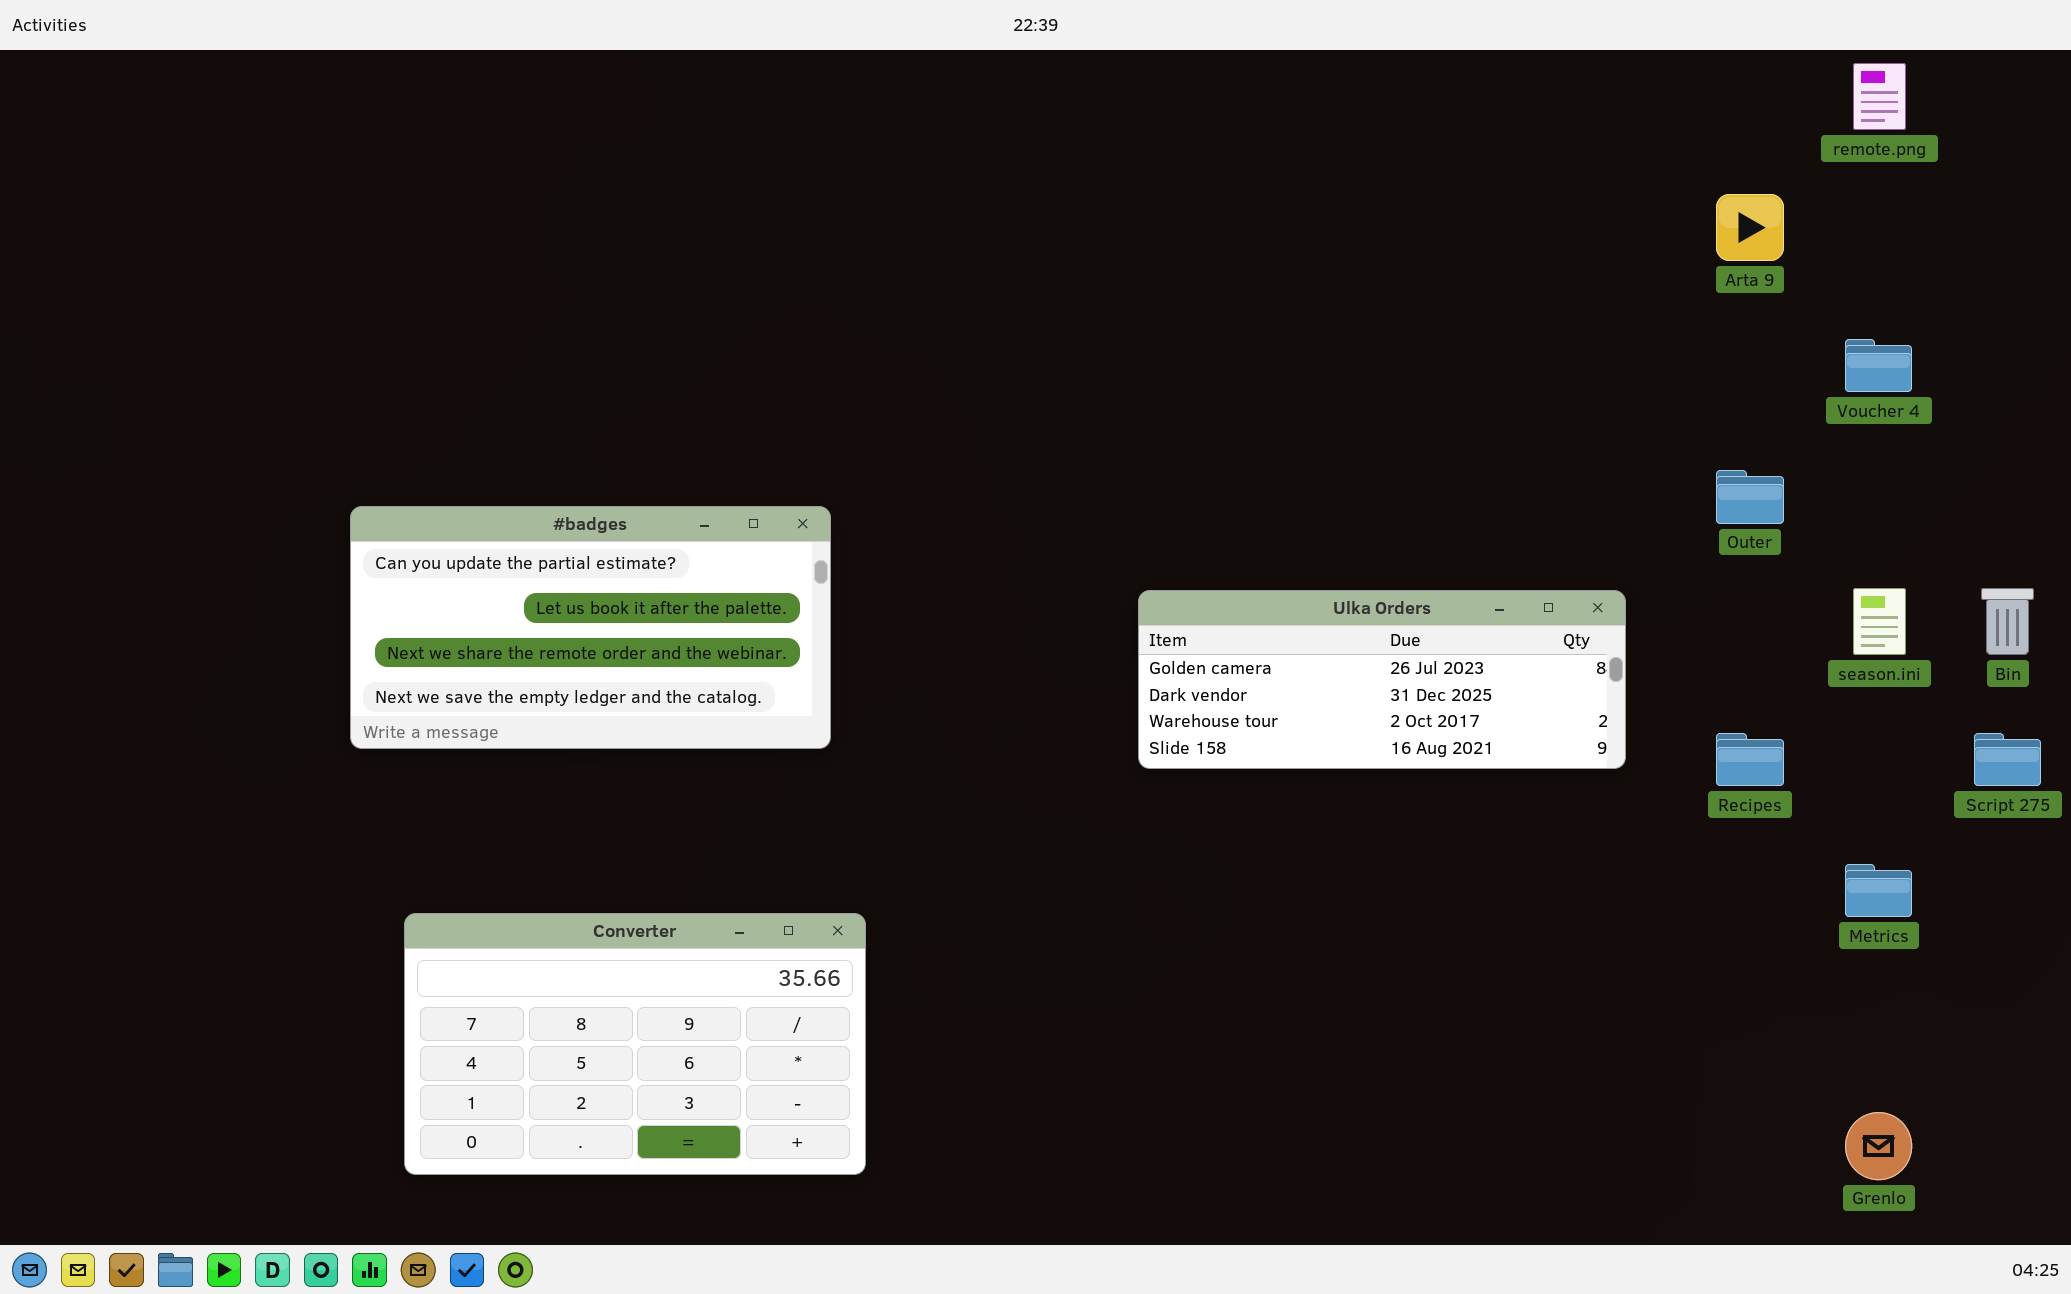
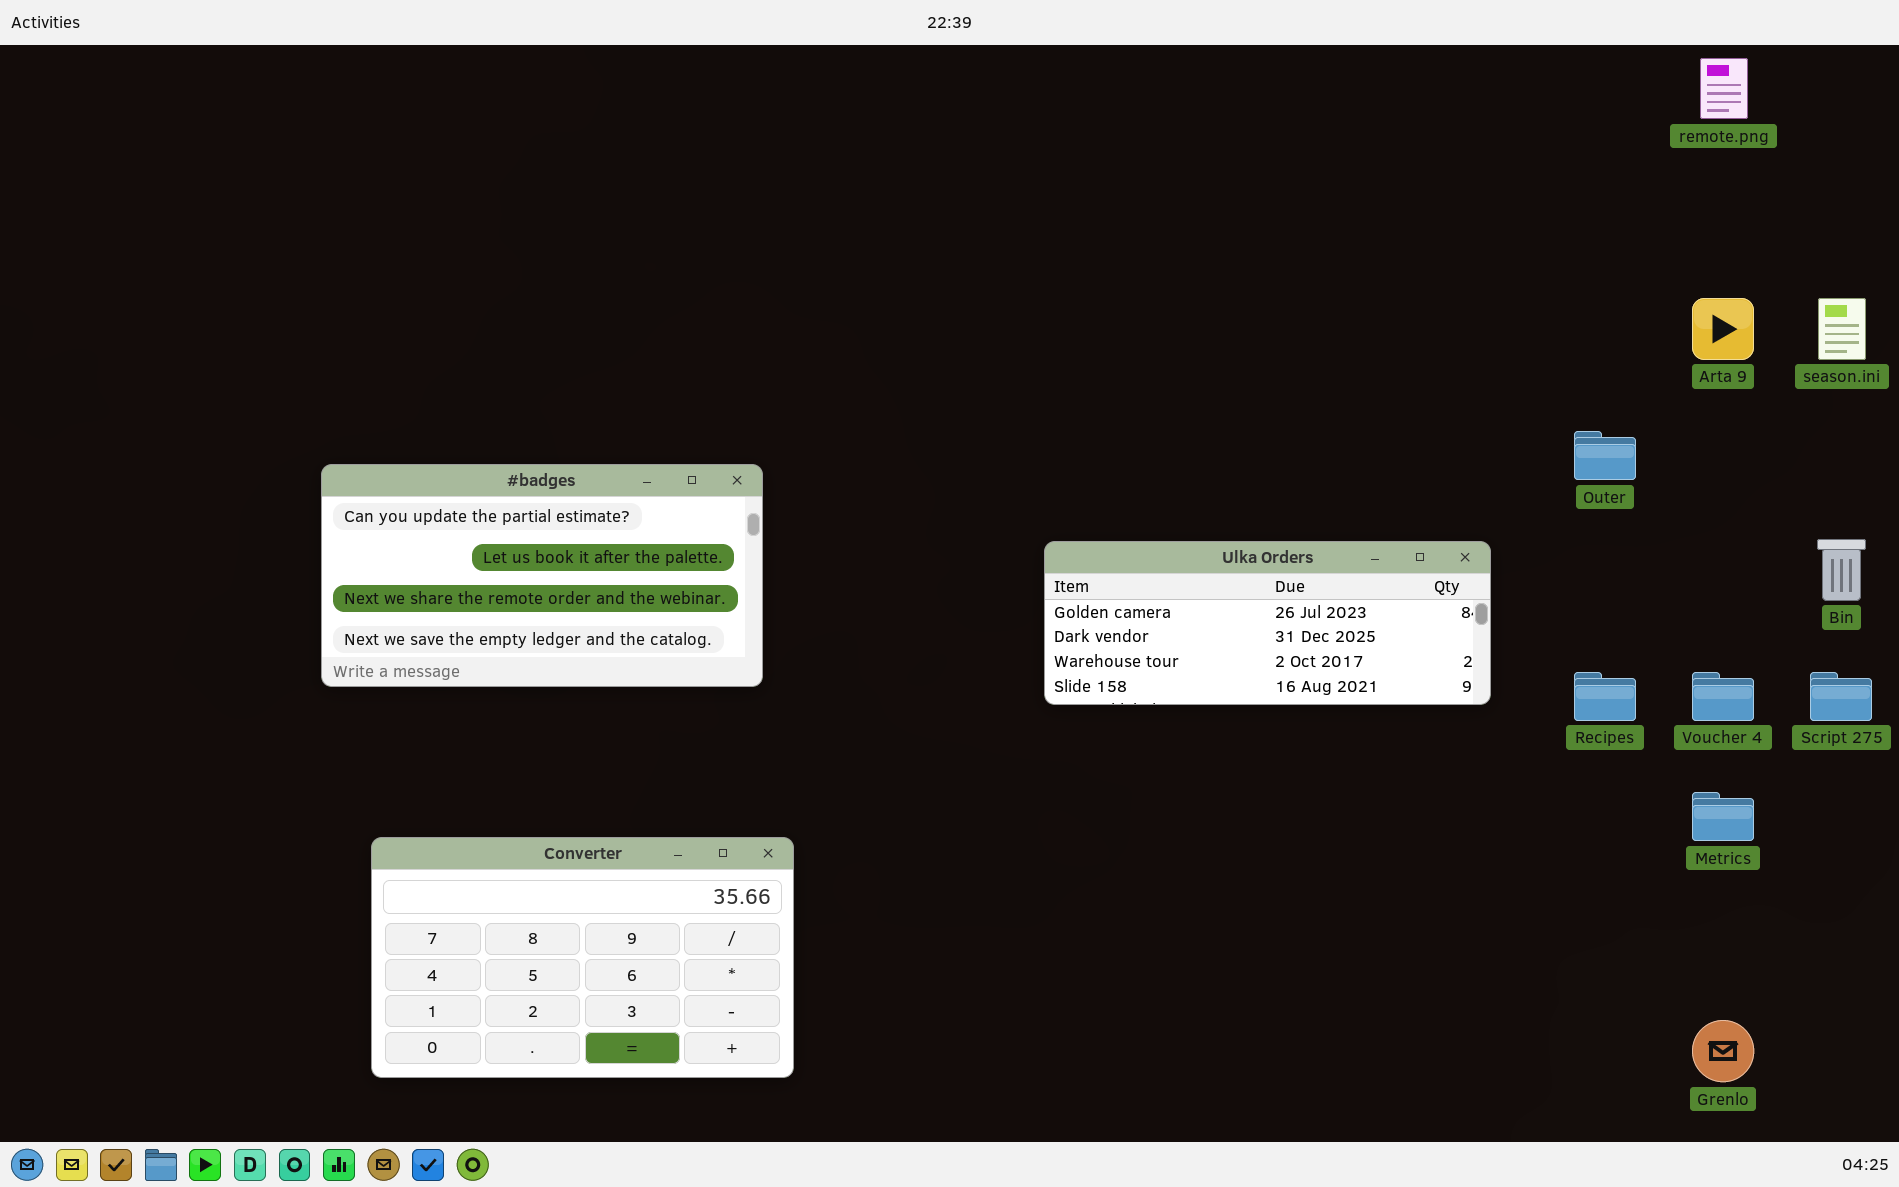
Arta 9: [1716,194,1784,261] -> [1692,298,1754,360], moved
Voucher 4: [1845,339,1912,392] -> [1692,672,1754,721], moved
season.ini: [1853,588,1906,655] -> [1818,298,1866,360], moved

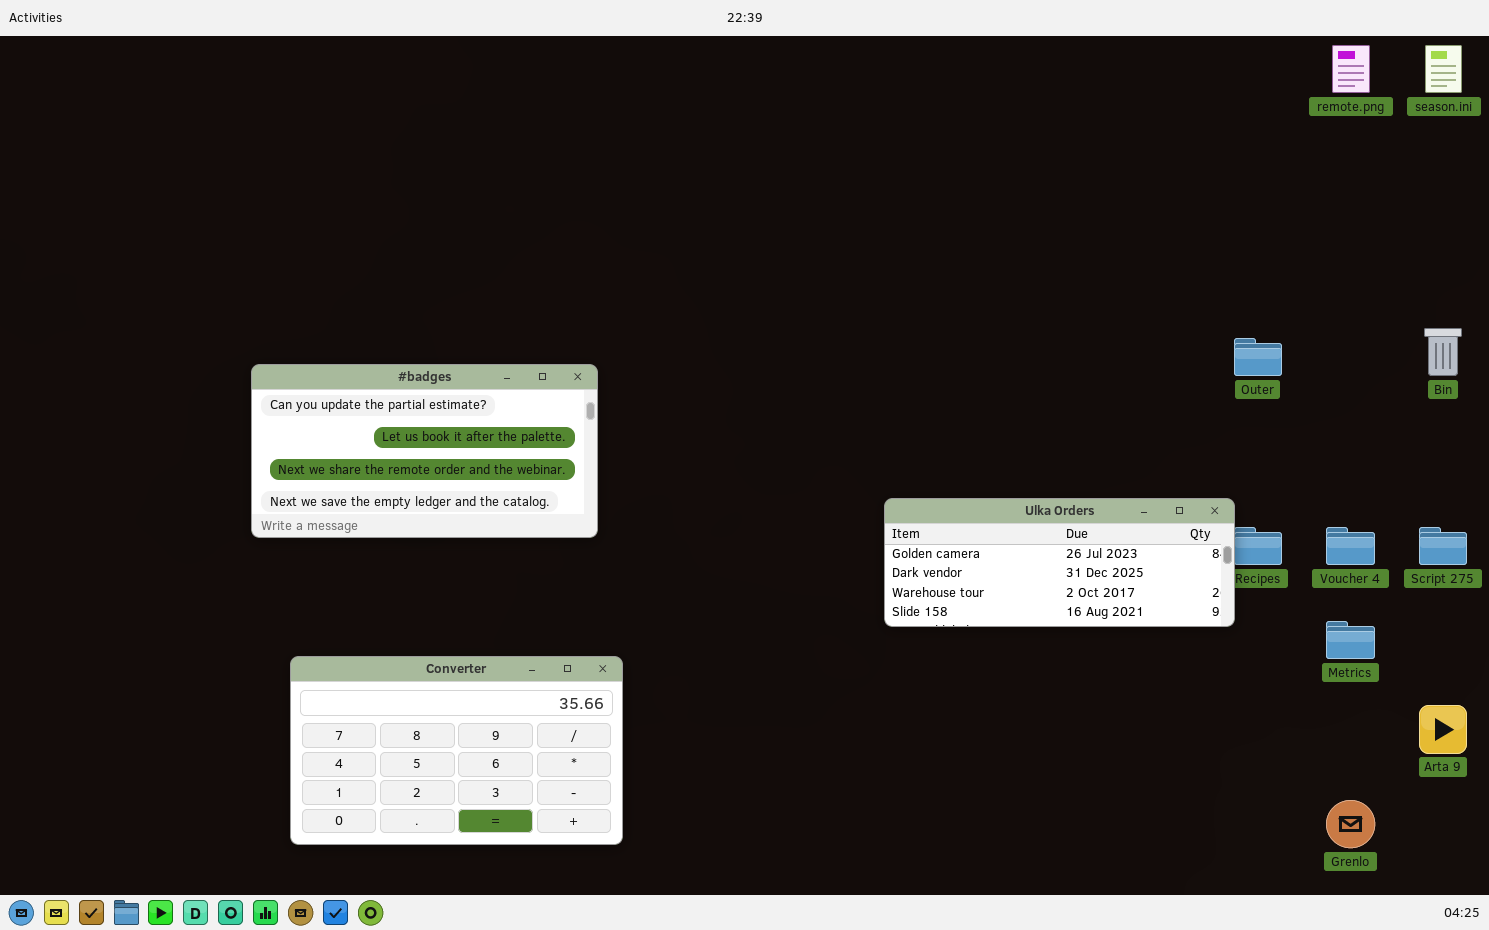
Arta 9: [1692,298,1754,360] -> [1419,705,1467,754], moved
season.ini: [1818,298,1866,360] -> [1425,45,1462,93], moved
Bin: [1817,539,1866,601] -> [1424,328,1462,376], moved
Ulka Orders: [1044,541,1491,705] -> [884,498,1235,627], moved

